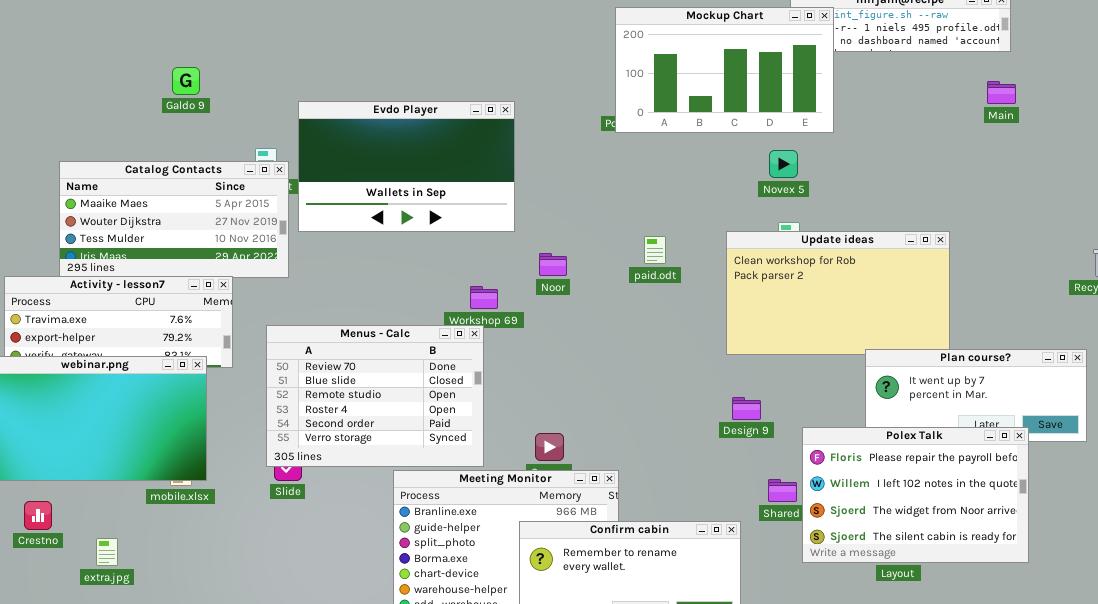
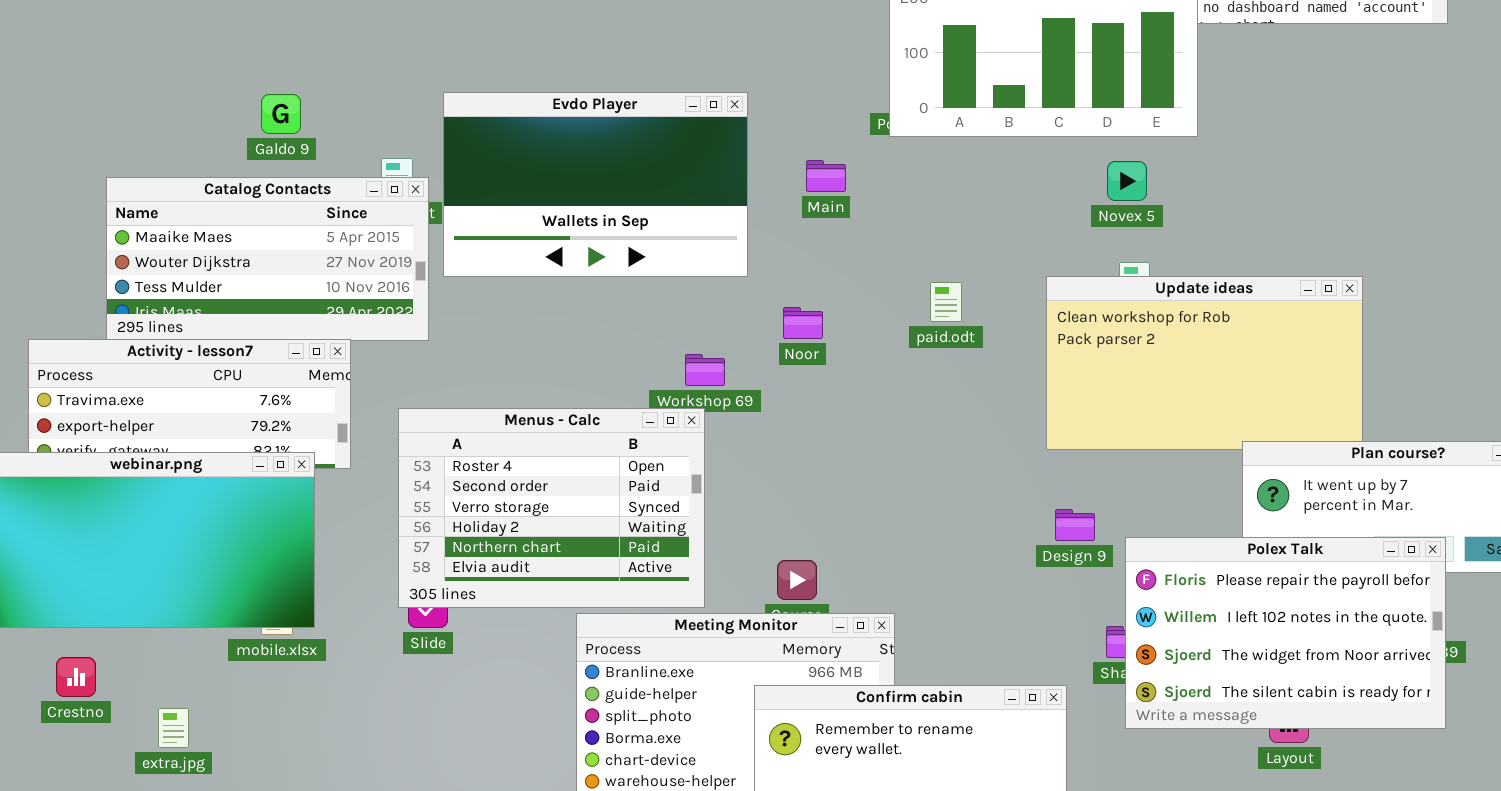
Galdo 9: [172,67,200,95] -> [261,94,301,134], moved
Main: [987,81,1016,104] -> [806,160,846,192], moved
Menus - Calc: [266,325,484,467] -> [398,408,705,608], scrolled down 3 rows
Polex Talk: [802,427,1029,563] -> [1125,537,1446,729], moved

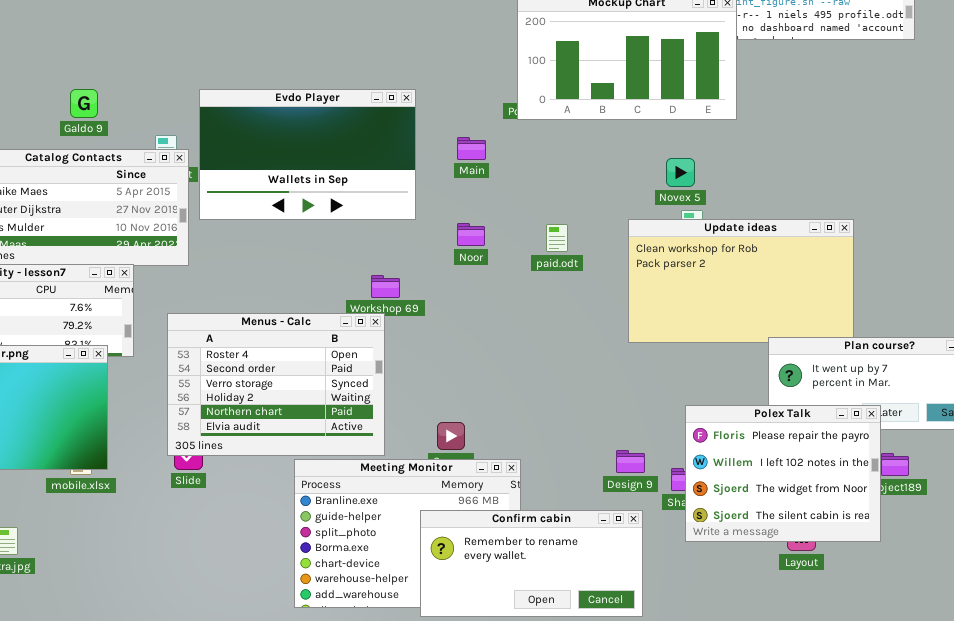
Novex 5: [1107,161,1147,201] -> [666,158,695,187], moved
Noor: [783,307,823,339] -> [457,223,485,246], moved
Design 9: [1055,509,1095,541] -> [616,450,645,473], moved
Polex Talk: [1125,537,1446,729] -> [685,405,881,542], resized

